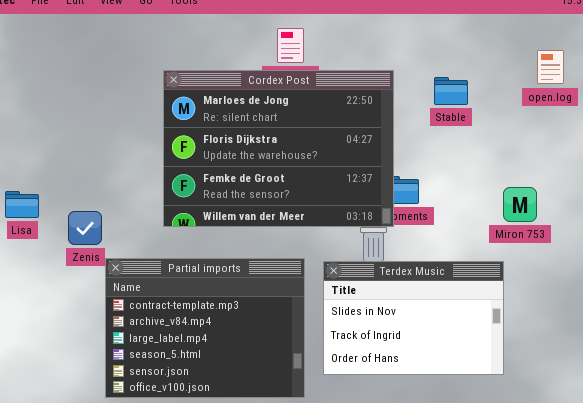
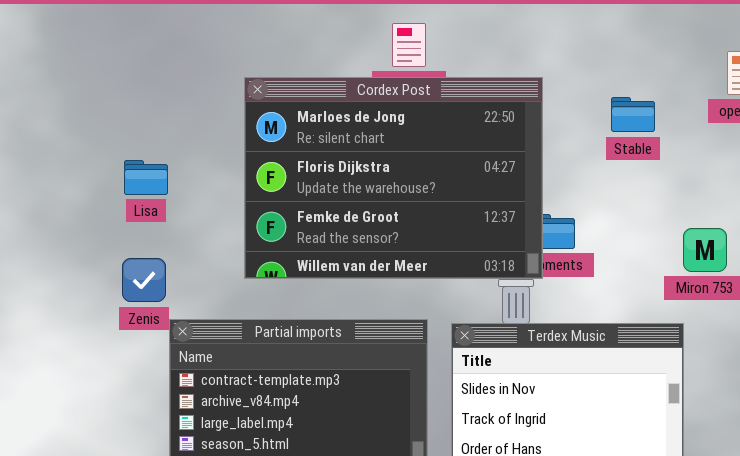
Stable: [434,77,468,105] -> [611,97,655,132], moved
Lisa: [5,191,39,218] -> [124,160,168,195], moved

